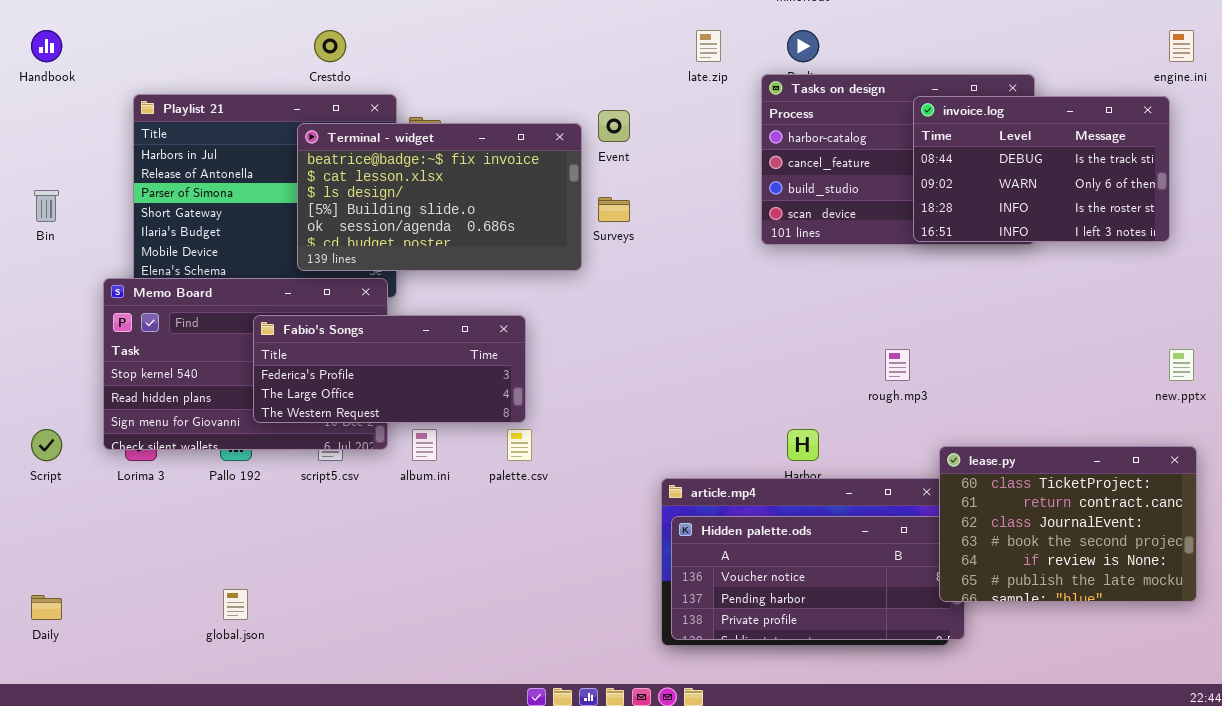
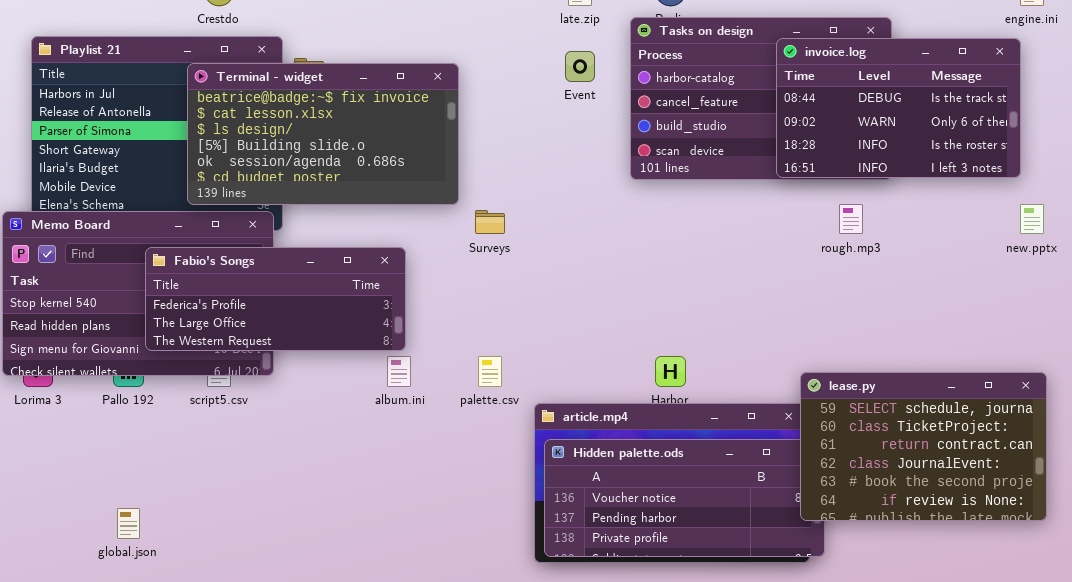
Event: [598,110,630,142] -> [565,51,595,82], moved
Surveys: [598,197,630,222] -> [475,210,505,234], moved
rough.mp3: [885,349,910,381] -> [839,204,863,234], moved
new.pptx: [1169,349,1194,381] -> [1020,204,1044,234], moved
album.ini: [412,429,437,461] -> [387,356,411,387], moved
palette.csv: [507,429,532,461] -> [478,356,502,387], moved
lease.py: [939,446,1197,602] -> [800,372,1047,521], scrolled up 1 row

